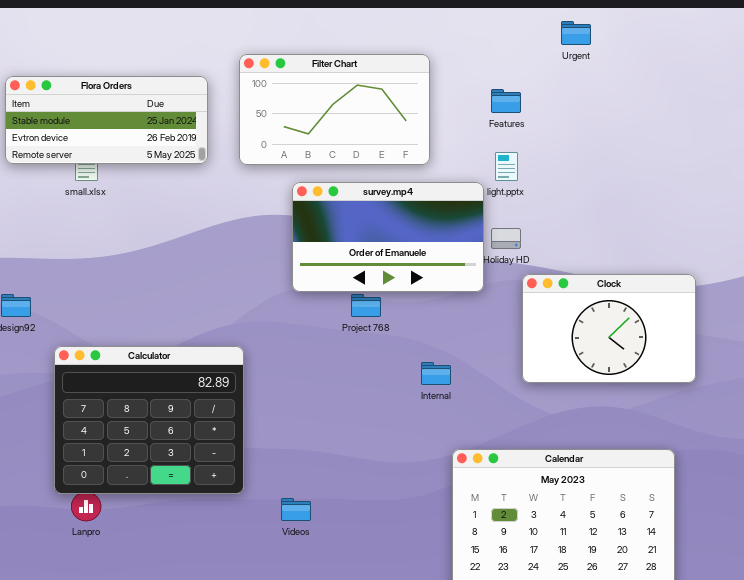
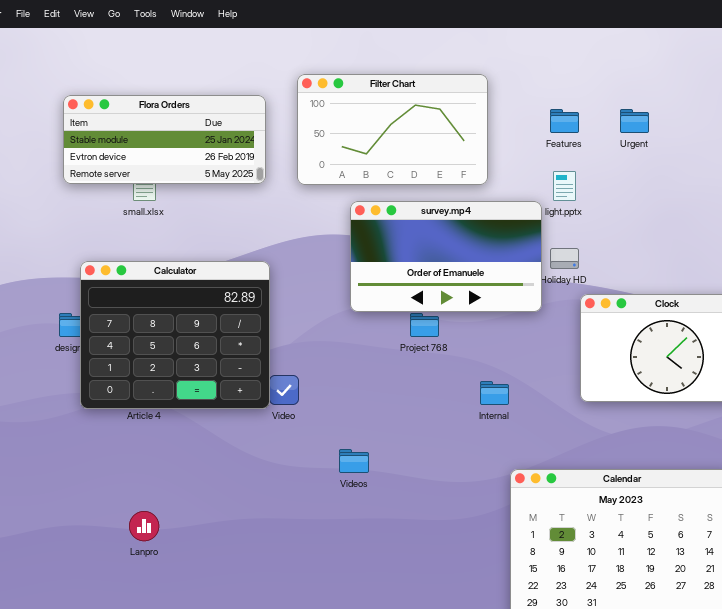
Urgent: [561,21,591,45] -> [620,109,649,133], moved
Calculator: [54,346,244,494] -> [80,261,270,409], moved
Videos: [281,498,311,521] -> [339,449,369,473], moved

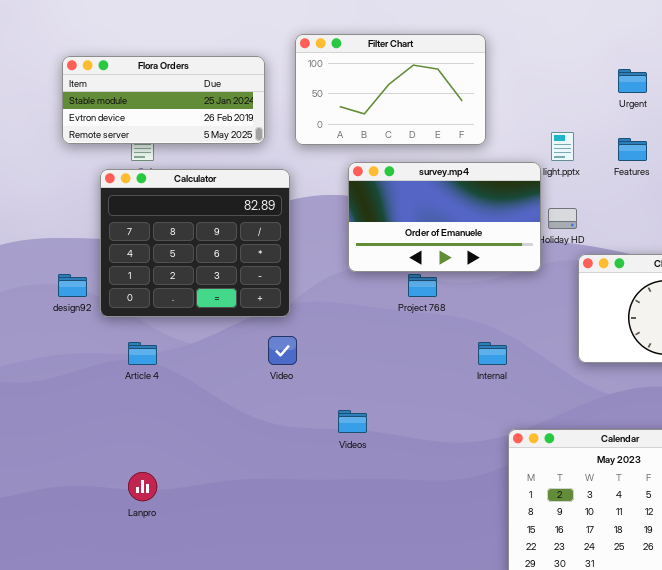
Features: [550,109,579,133] -> [618,138,647,161], moved
Calculator: [80,261,270,409] -> [100,169,290,317], moved

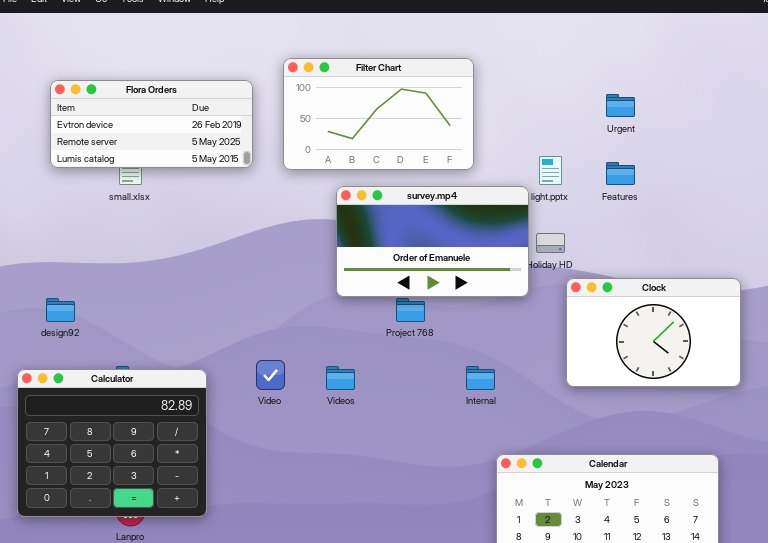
Flora Orders: [62,56,265,144] -> [50,80,253,168], scrolled down 1 row
Calculator: [100,169,290,317] -> [17,369,207,517], moved
Videos: [338,410,367,433] -> [326,366,355,390], moved

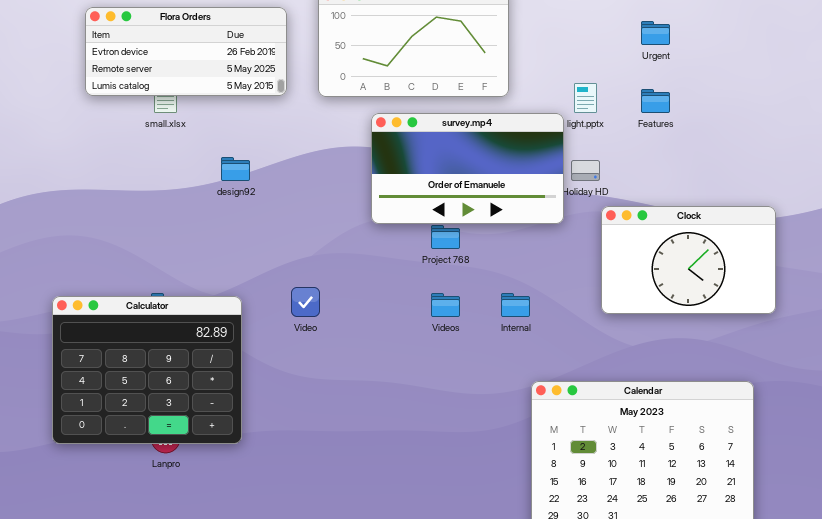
design92: [46,298,75,322] -> [221,157,250,181], moved
Videos: [326,366,355,390] -> [431,293,460,317], moved

